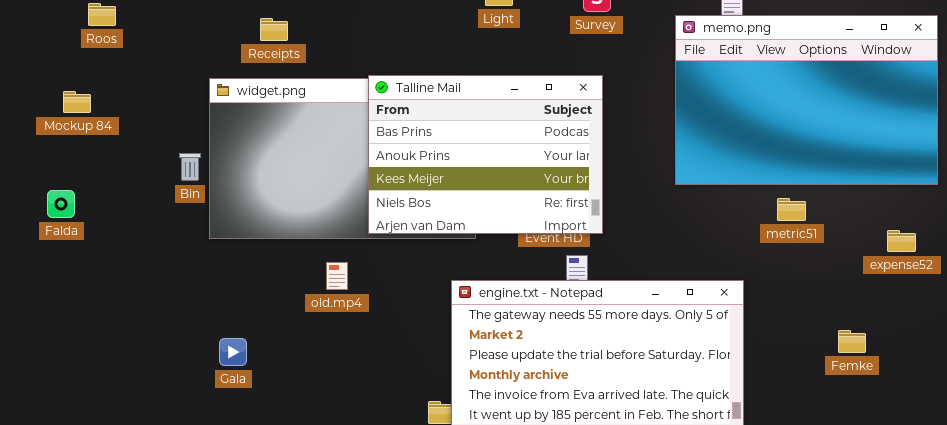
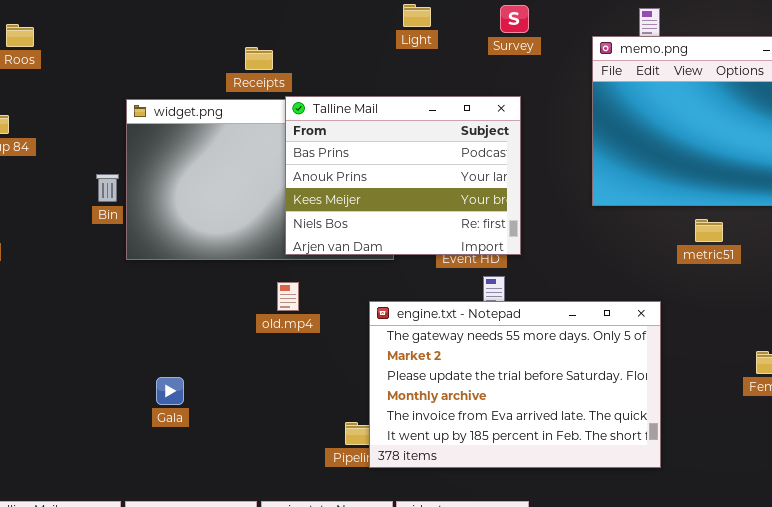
Receipts: [260,18,288,41] -> [245,47,273,70], moved
old.mp4: [326,262,348,290] -> [277,282,299,311], moved
Gala: [219,338,247,366] -> [156,377,184,405], moved

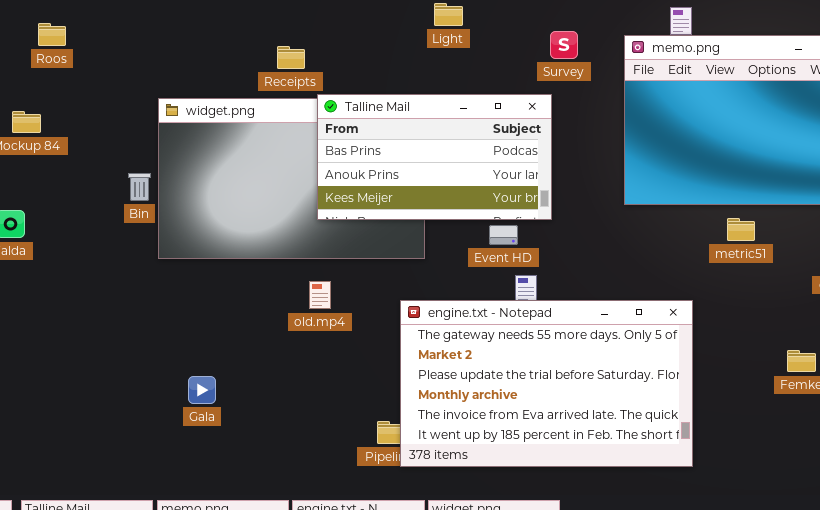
Survey: [500,5,529,33] -> [550,31,578,59], moved
Talline Mail: [285,96,521,255] -> [317,94,552,220], resized

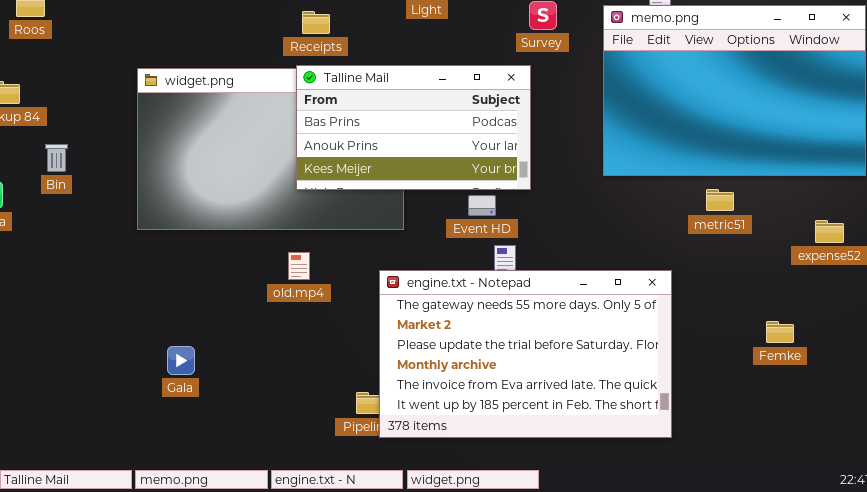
Receipts: [277,46,305,69] -> [302,11,330,34], moved
Bin: [128,173,151,201] -> [45,144,68,172], moved

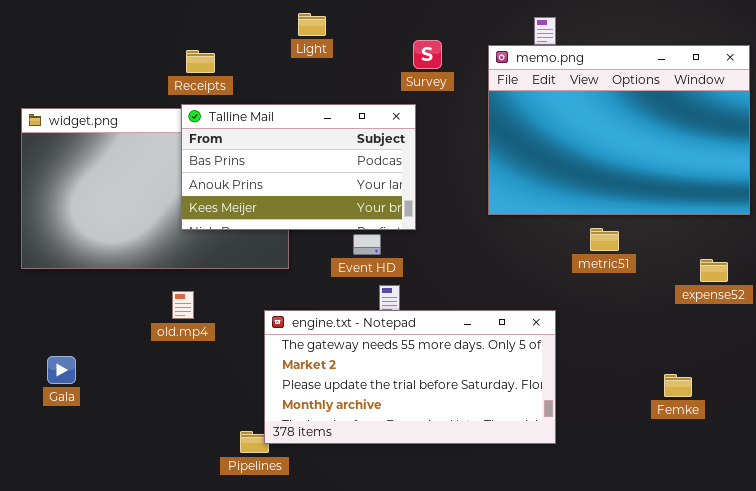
engine.txt - Notepad: [379,270,672,438] -> [264,310,556,444], resized
Femke: [766,321,794,343] -> [664,374,692,397], moved
Gala: [167,346,195,375] -> [47,356,76,384], moved

